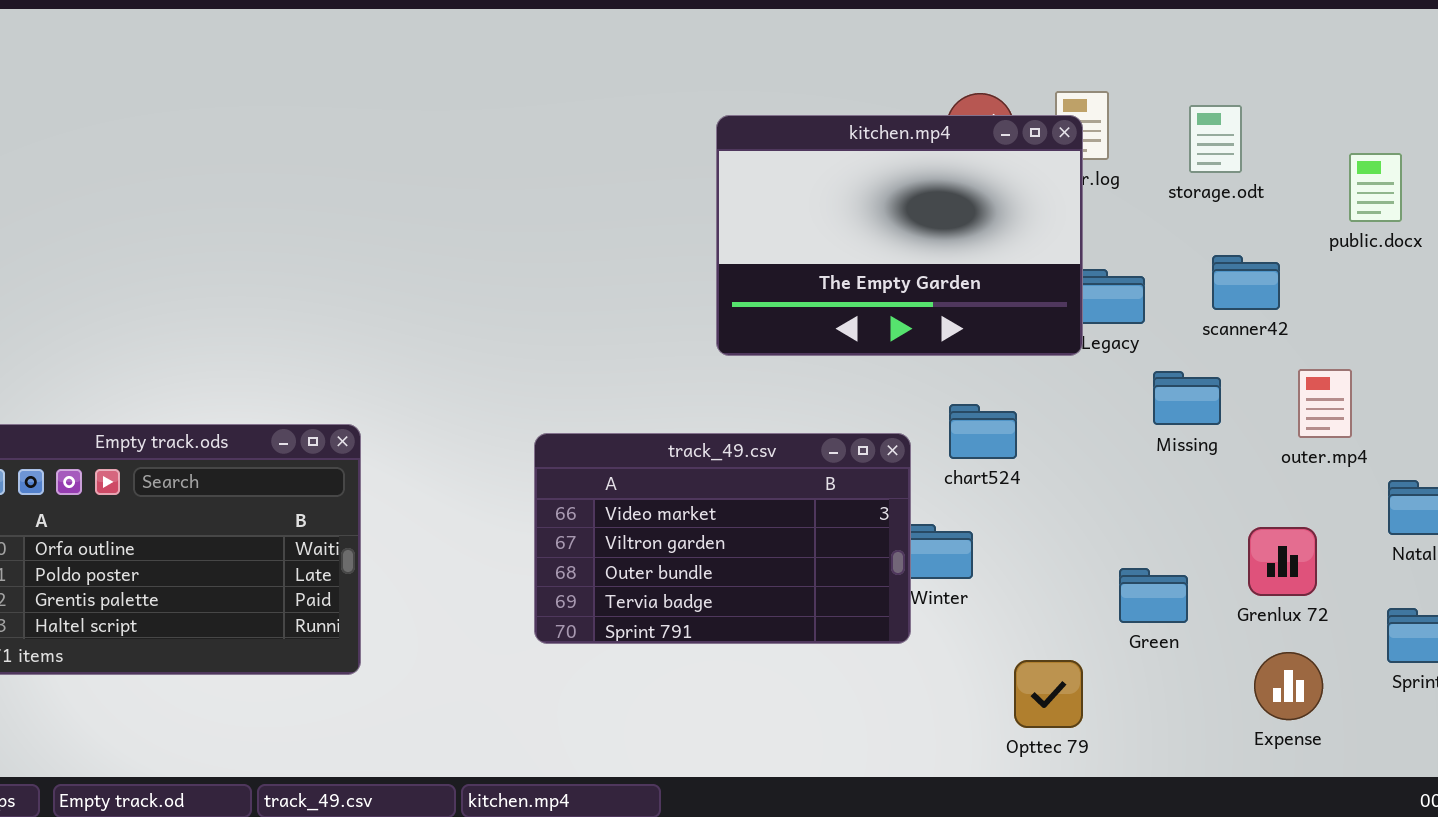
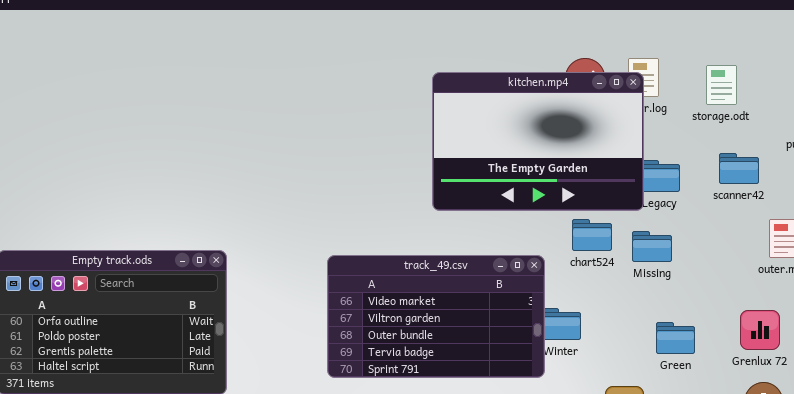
Missing: [1153,371,1221,425] -> [632,231,672,262], moved
chart524: [949,404,1017,459] -> [572,219,612,251], moved
Green: [1119,568,1188,623] -> [656,322,695,354], moved

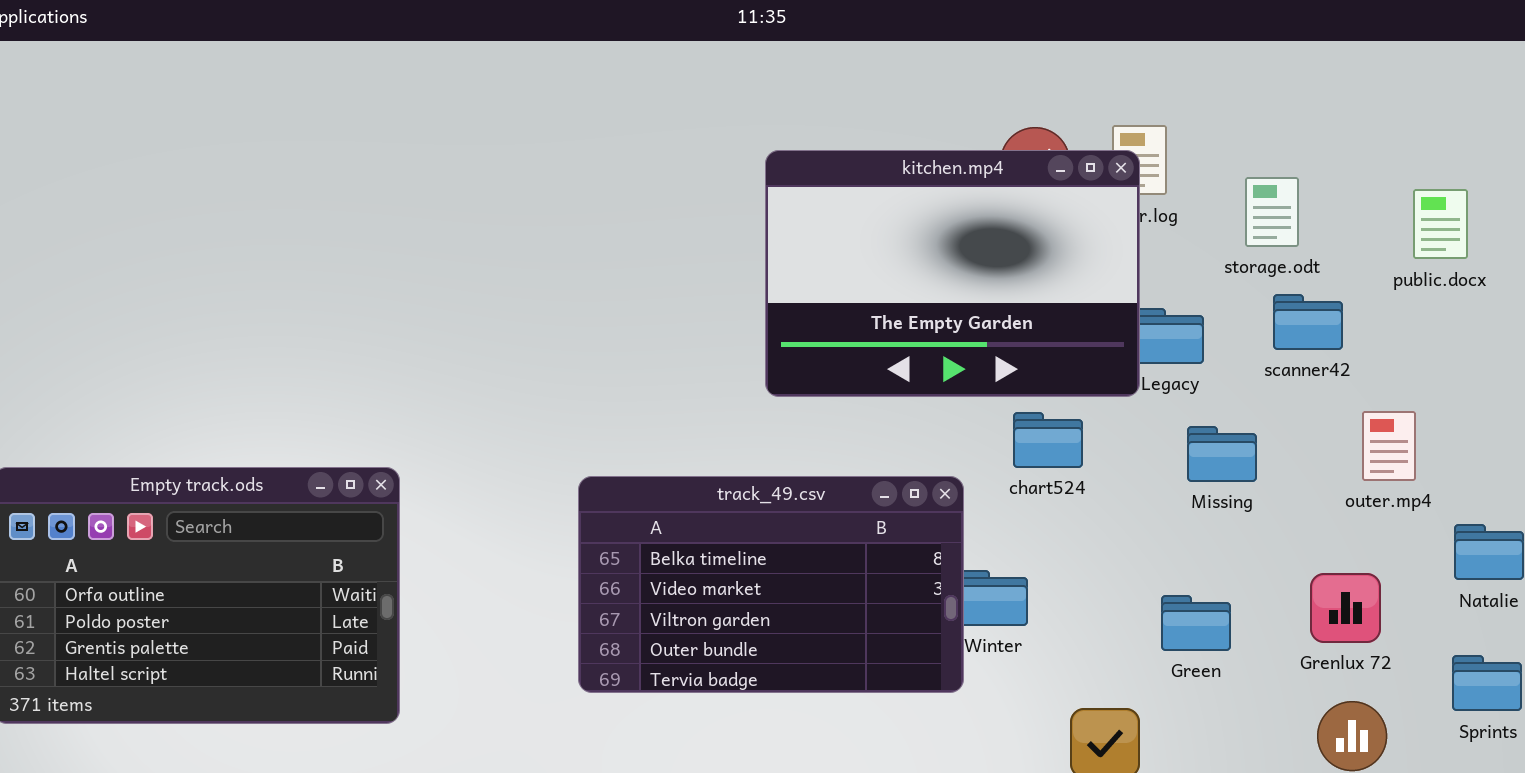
storage.odt: [706,65,737,105] -> [1245,177,1299,247], moved
Missing: [632,231,672,262] -> [1187,426,1257,482], moved
track_49.csv: [327,255,545,378] -> [578,476,964,693], scrolled up 1 row

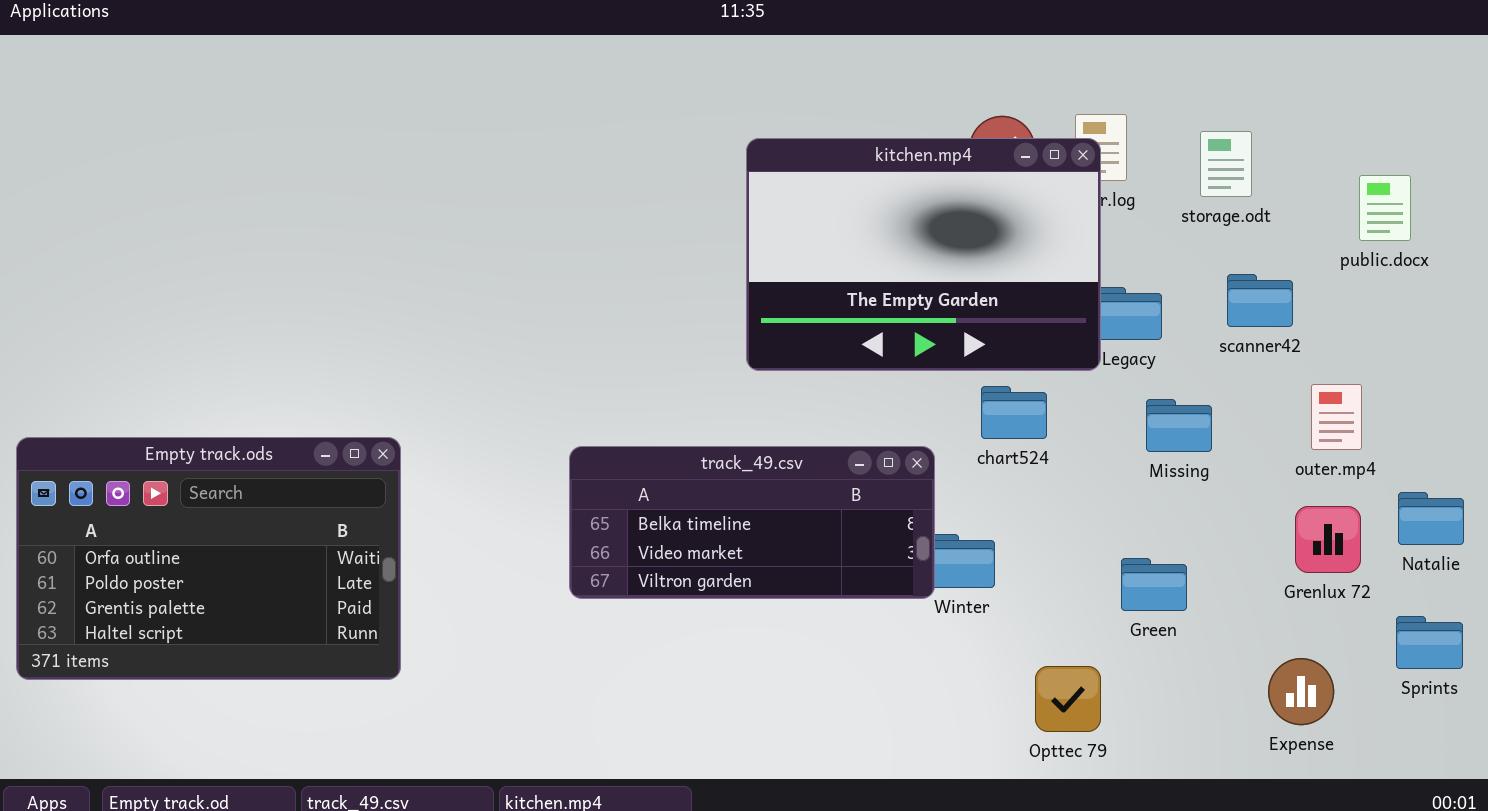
storage.odt: [1245,177,1299,247] -> [1200,131,1252,197], moved
track_49.csv: [578,476,964,693] -> [569,446,935,599], resized
Grenlux 72: [1310,573,1381,643] -> [1295,506,1361,573], moved

